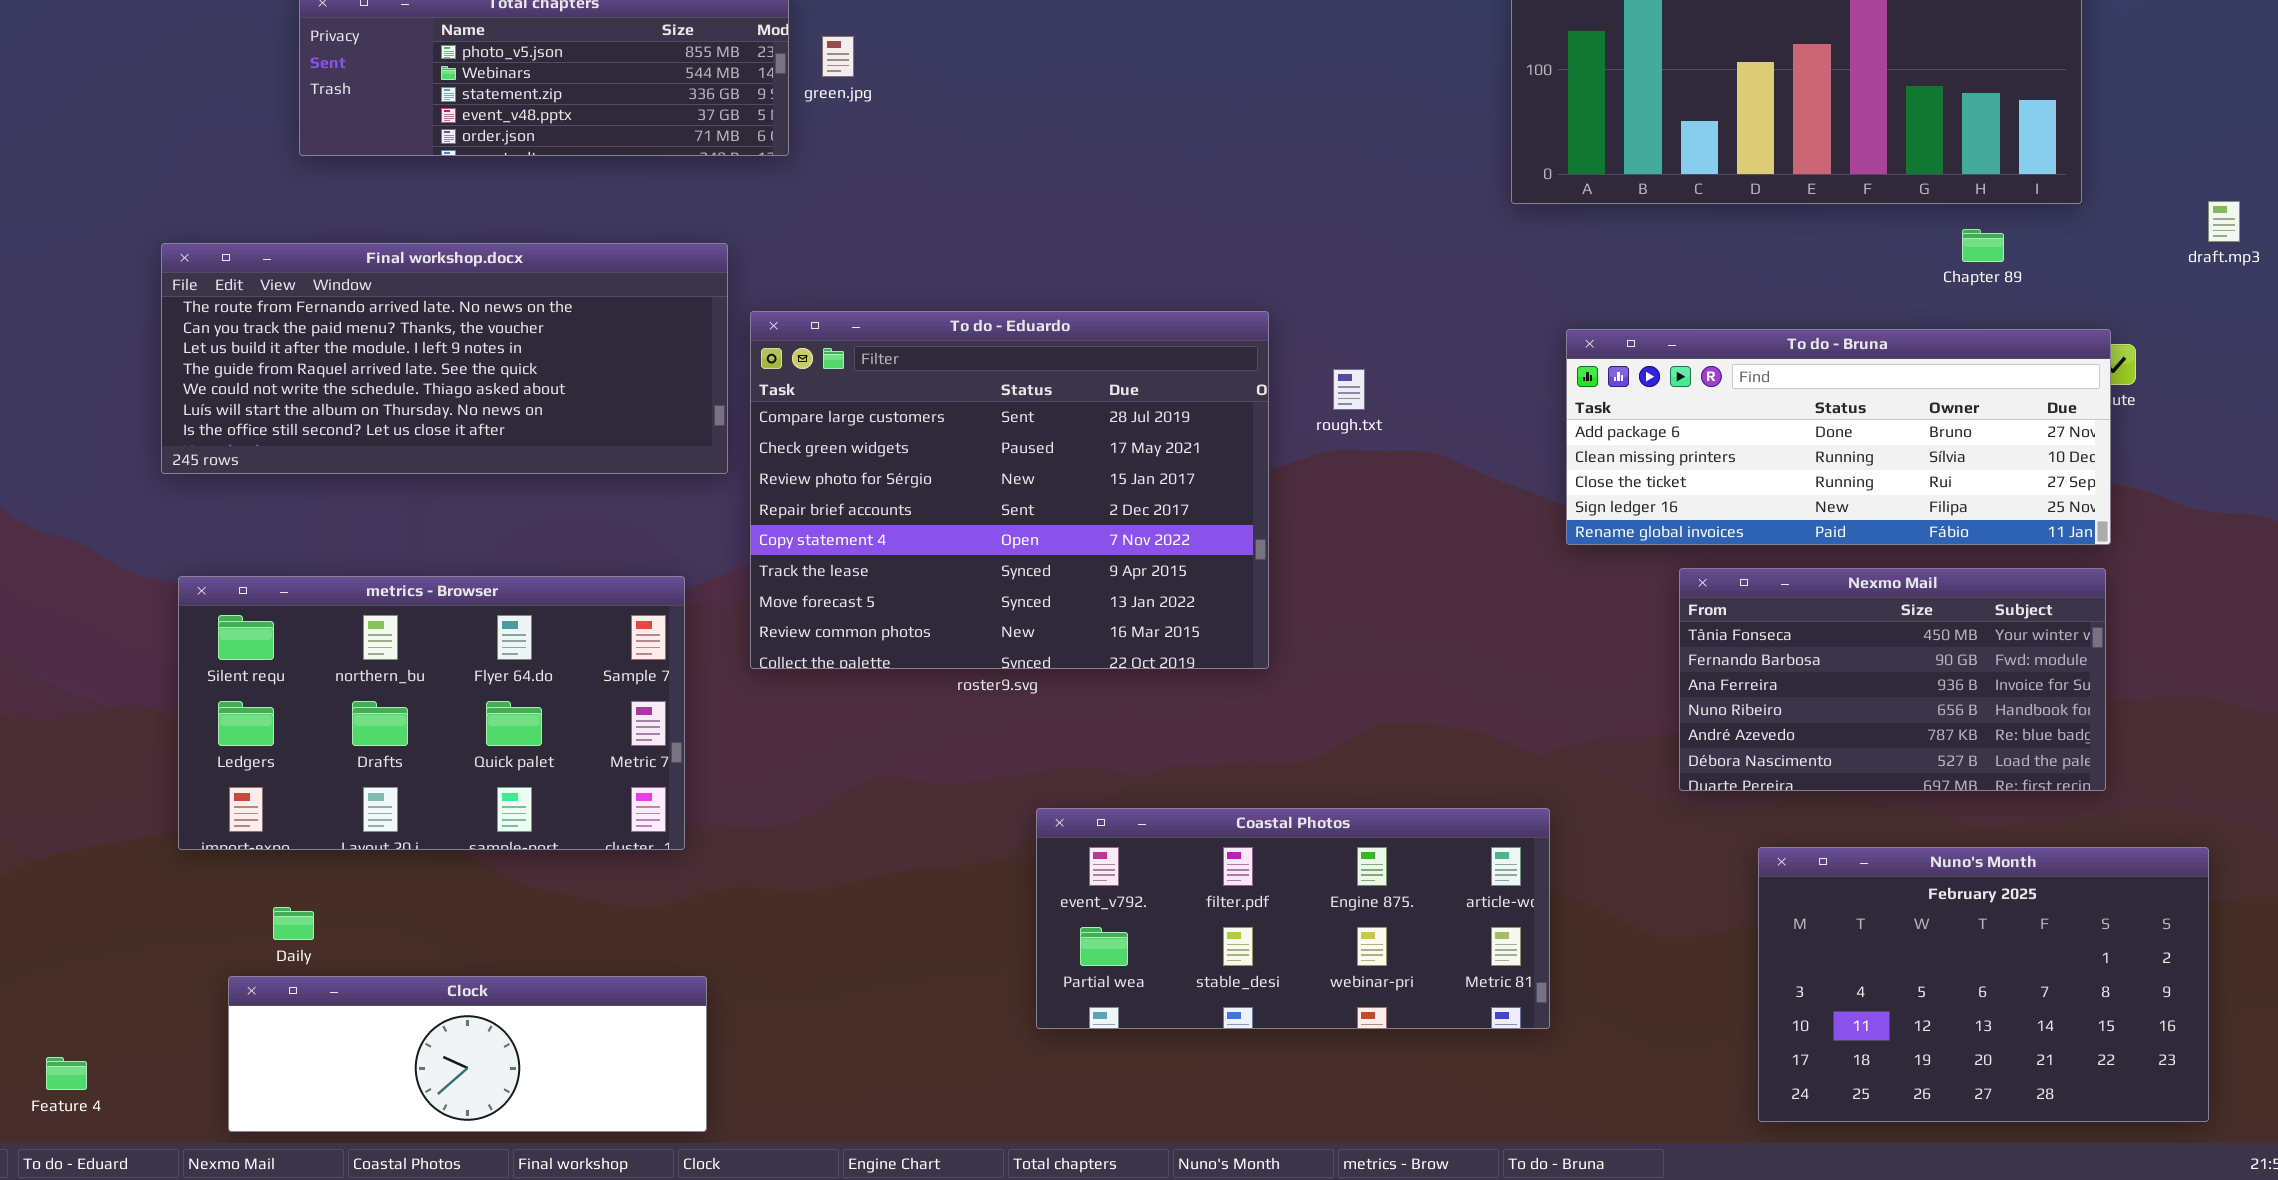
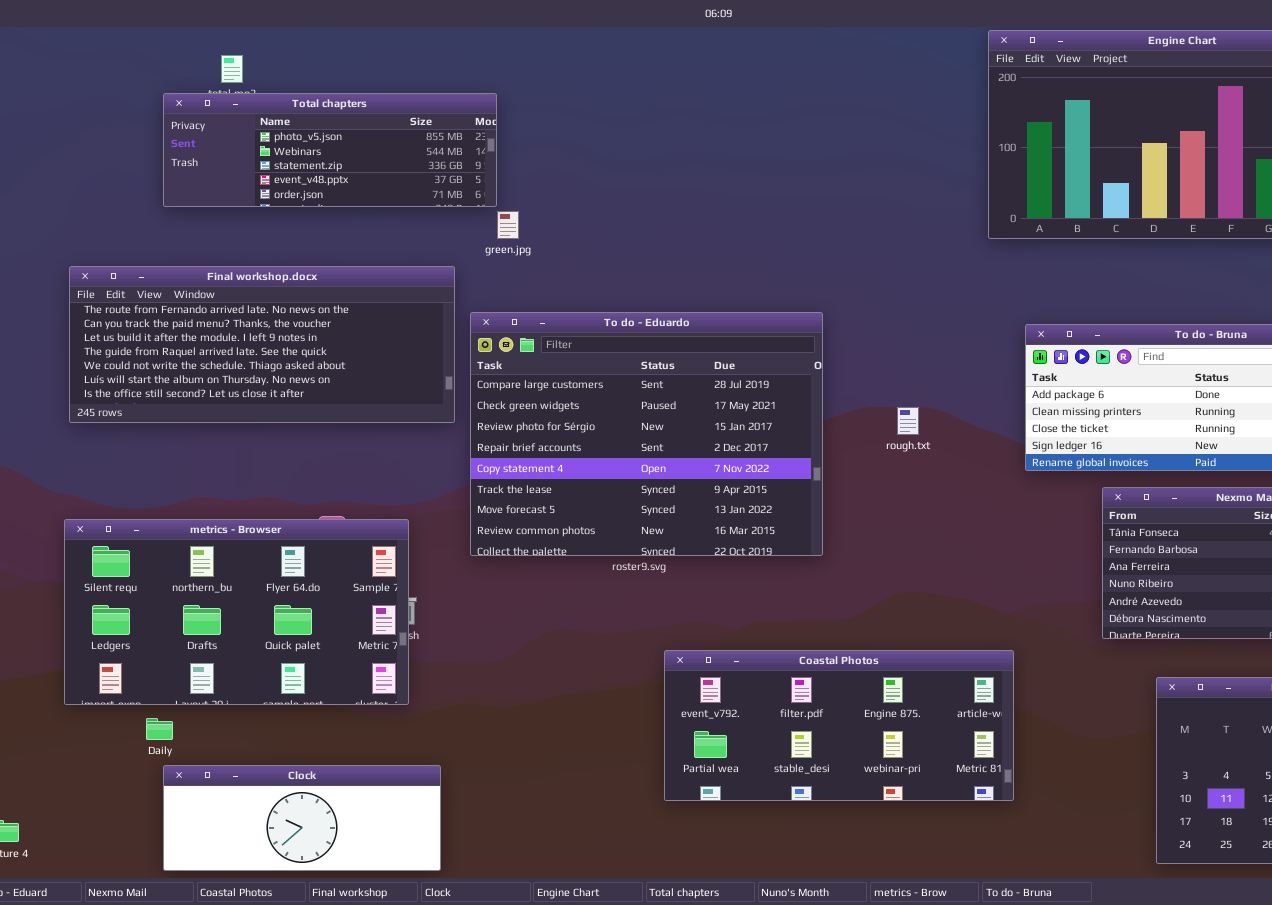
green.jpg: [822,36,854,77] -> [497,211,519,239], moved
rough.txt: [1333,369,1365,410] -> [897,407,919,435], moved
metrics - Browser: [178,576,685,850] -> [64,519,409,705], moved
Clock: [228,976,707,1132] -> [163,765,441,871], resized

